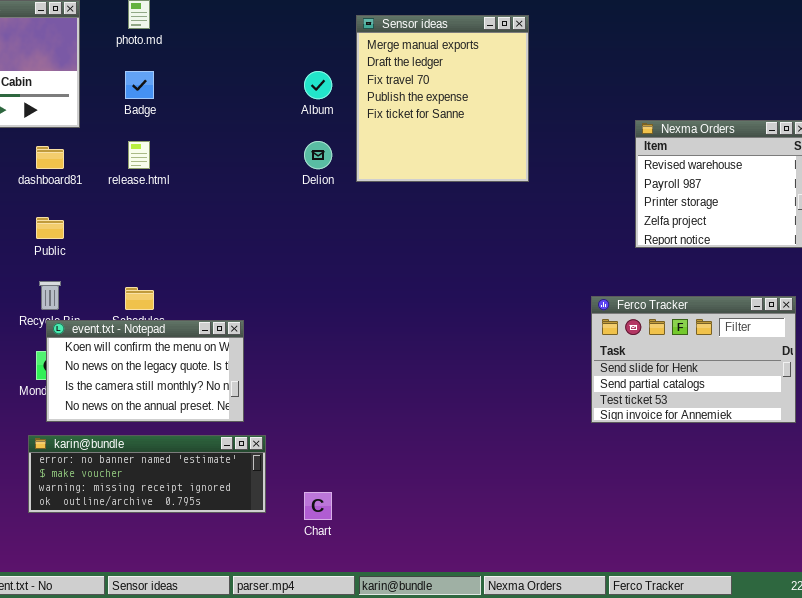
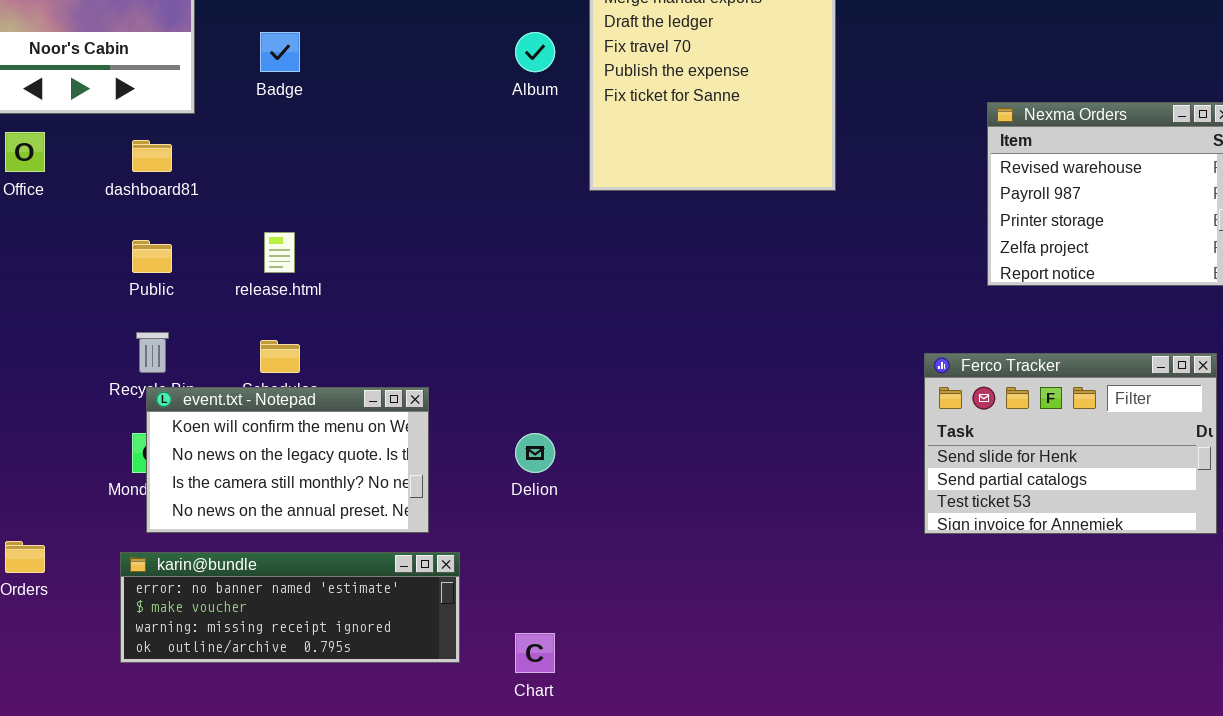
release.html: [128,141,150,169] -> [264,232,295,273], moved
Delion: [304,141,332,169] -> [515,433,555,473], moved

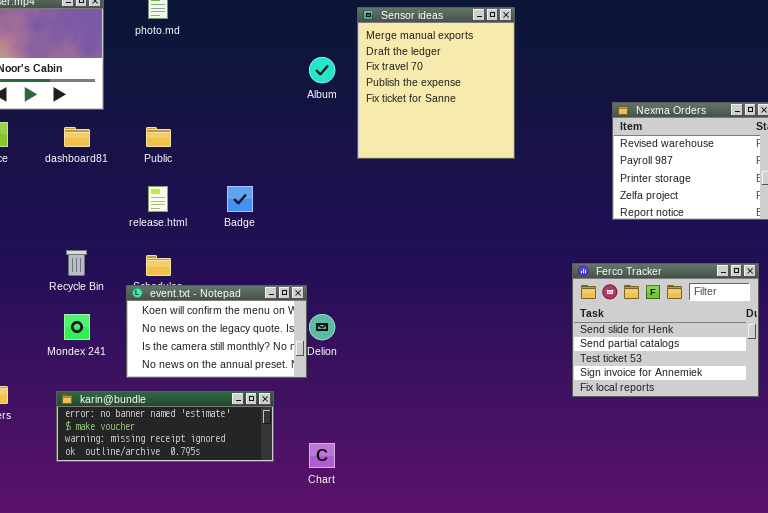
Badge: [260,32,300,72] -> [227,186,253,212], moved
Public: [132,240,172,273] -> [146,127,171,147], moved
Ferco Tracker: [924,353,1217,534] -> [572,263,759,397], resized
event.txt - Notepad: [146,387,429,533] -> [126,285,307,378], moved

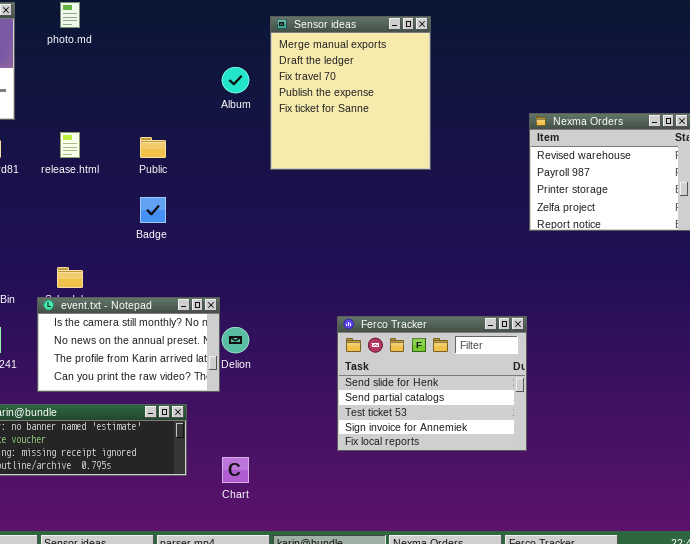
Public: [146,127,171,147] -> [140,137,166,158], moved
release.html: [148,186,168,212] -> [60,132,80,158], moved
Ferco Tracker: [572,263,759,397] -> [337,316,527,451], moved
event.txt - Notepad: [126,285,307,378] -> [37,297,220,392], scrolled down 2 rows

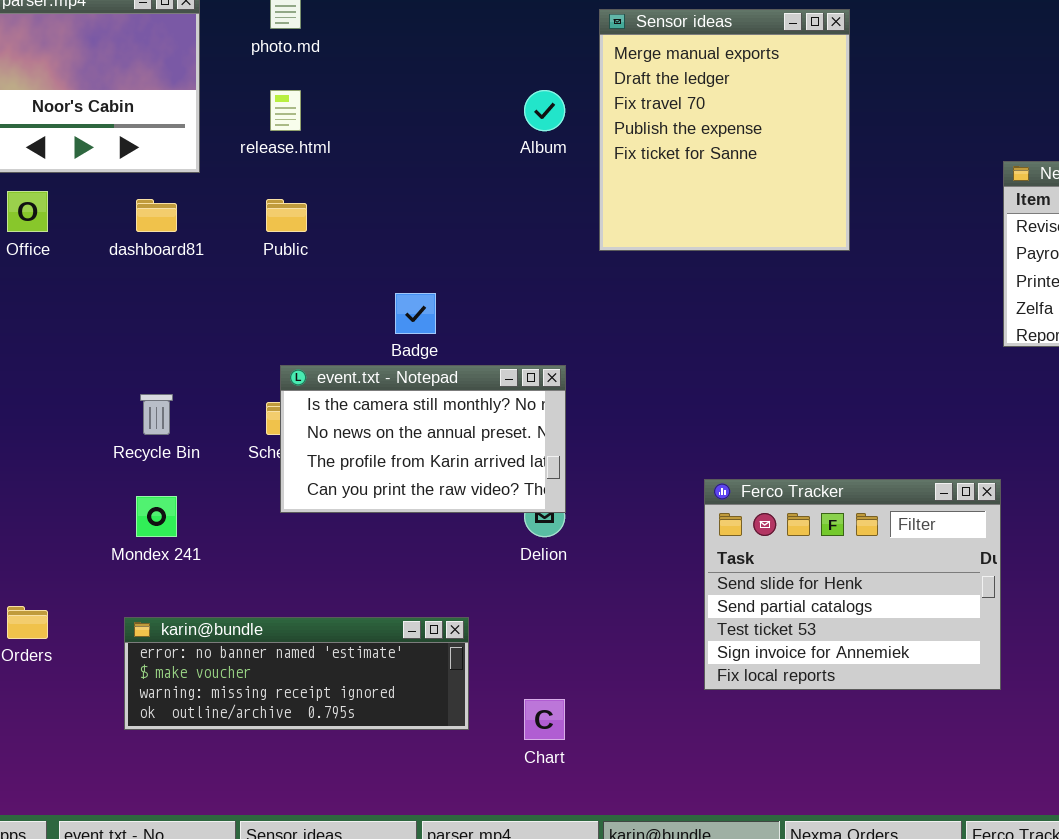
release.html: [60,132,80,158] -> [270,90,301,131], moved
Public: [140,137,166,158] -> [266,199,307,232], moved
event.txt - Notepad: [37,297,220,392] -> [280,365,566,513], moved

